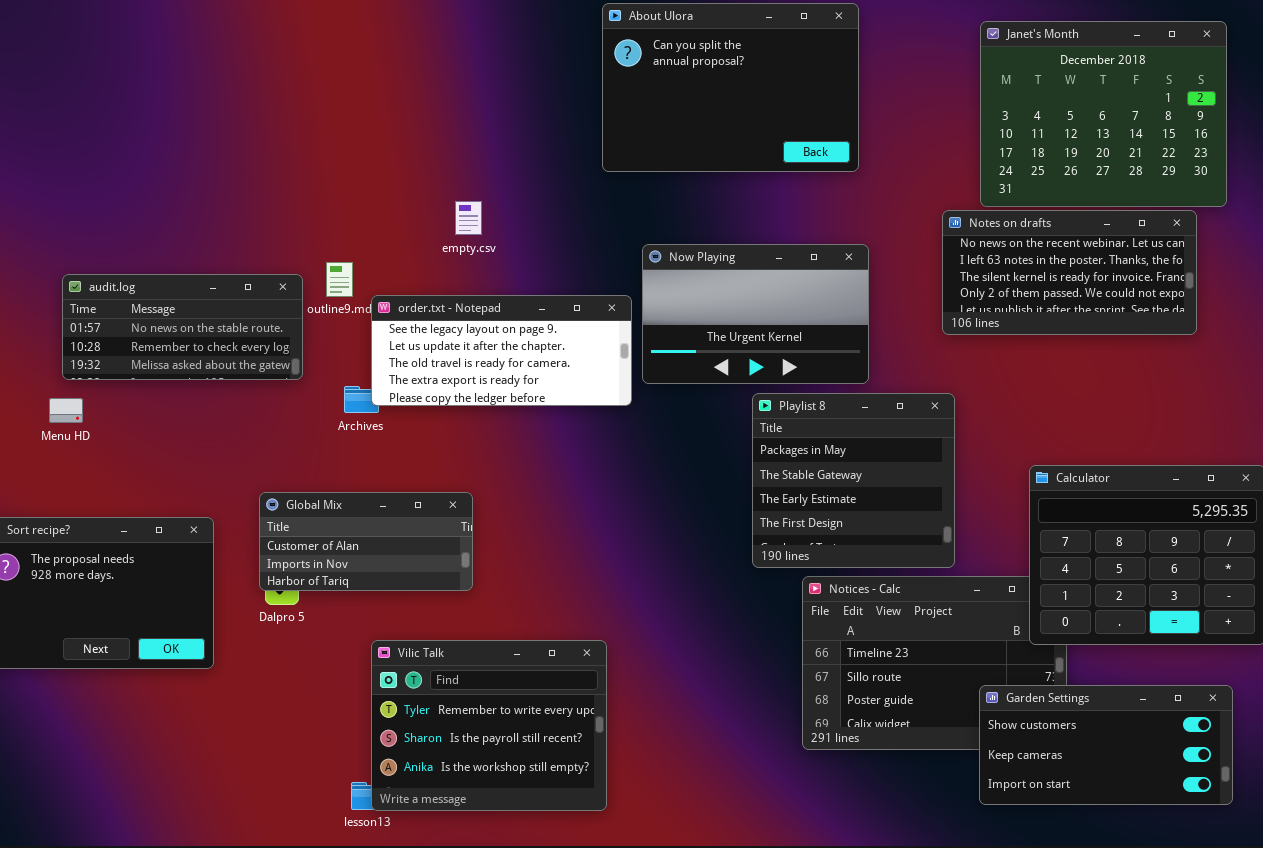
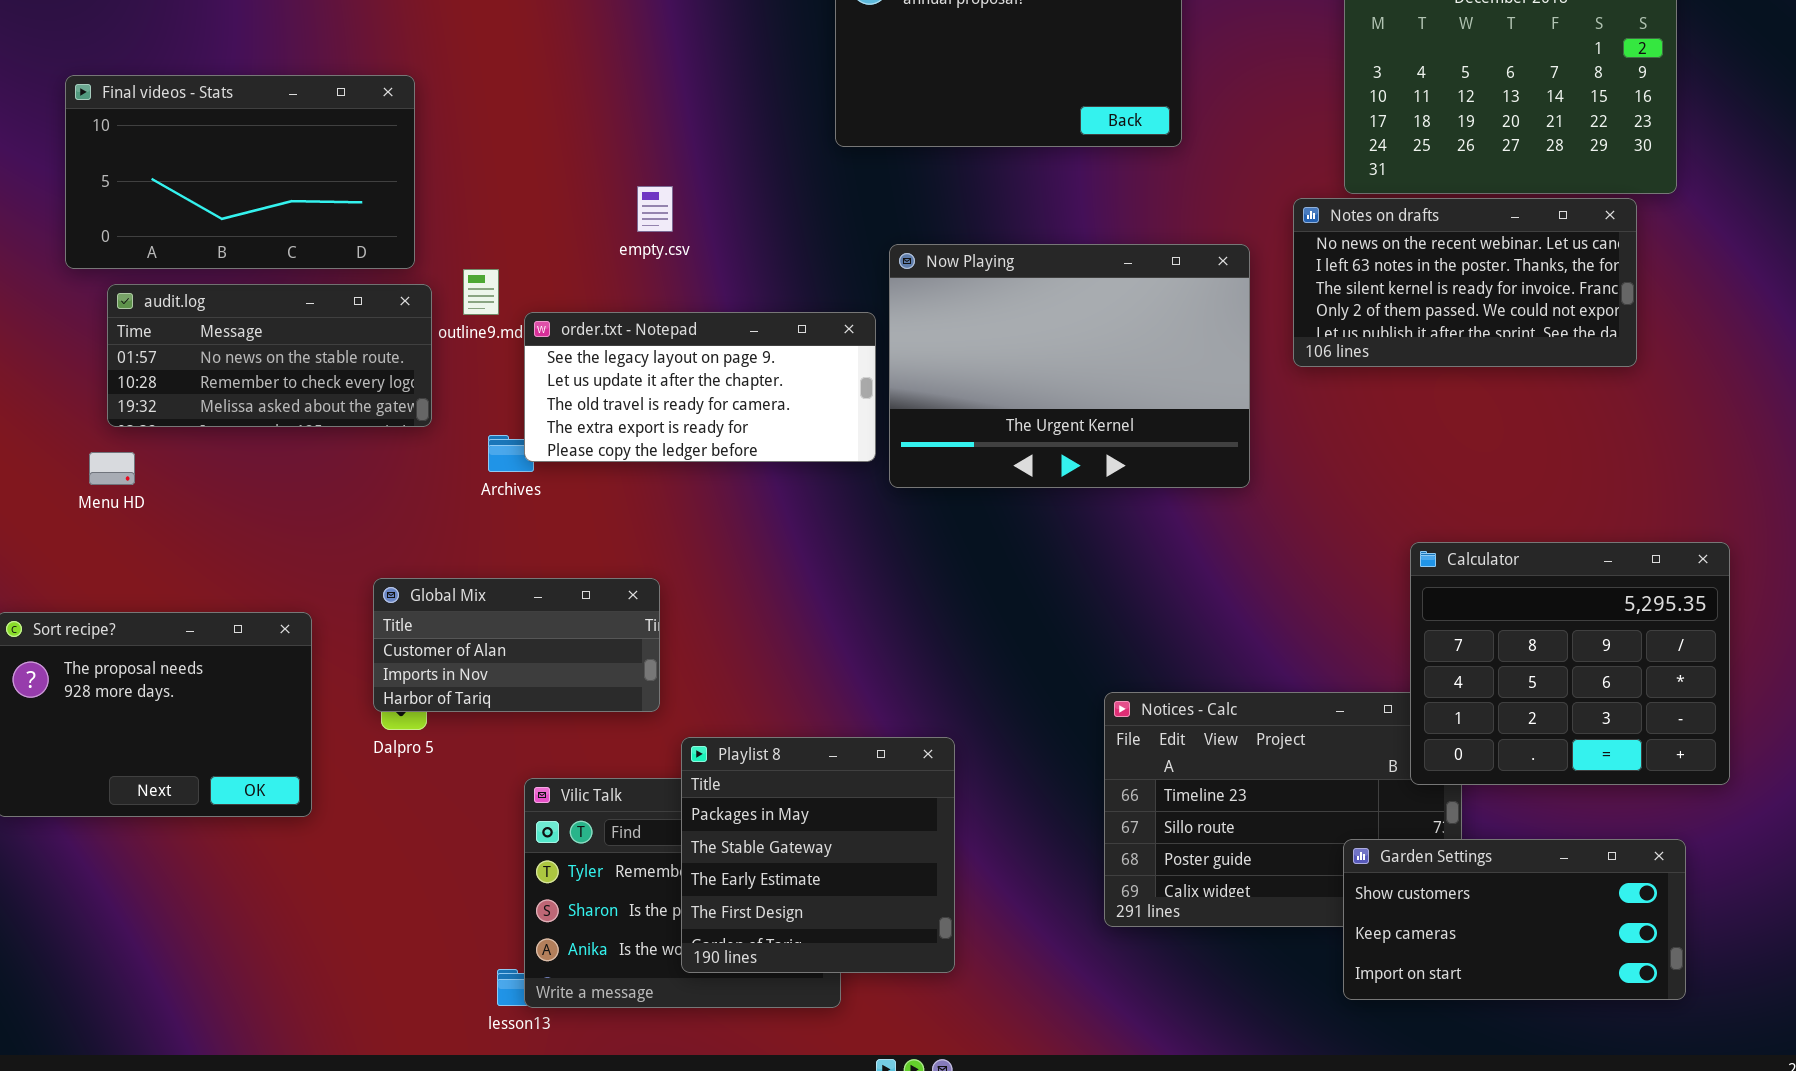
Final videos - Stats: none -> [65,75,415,269], opened
Now Playing: [642,244,869,384] -> [889,244,1250,488], resized
Playlist 8: [752,393,955,568] -> [681,737,955,973], moved

